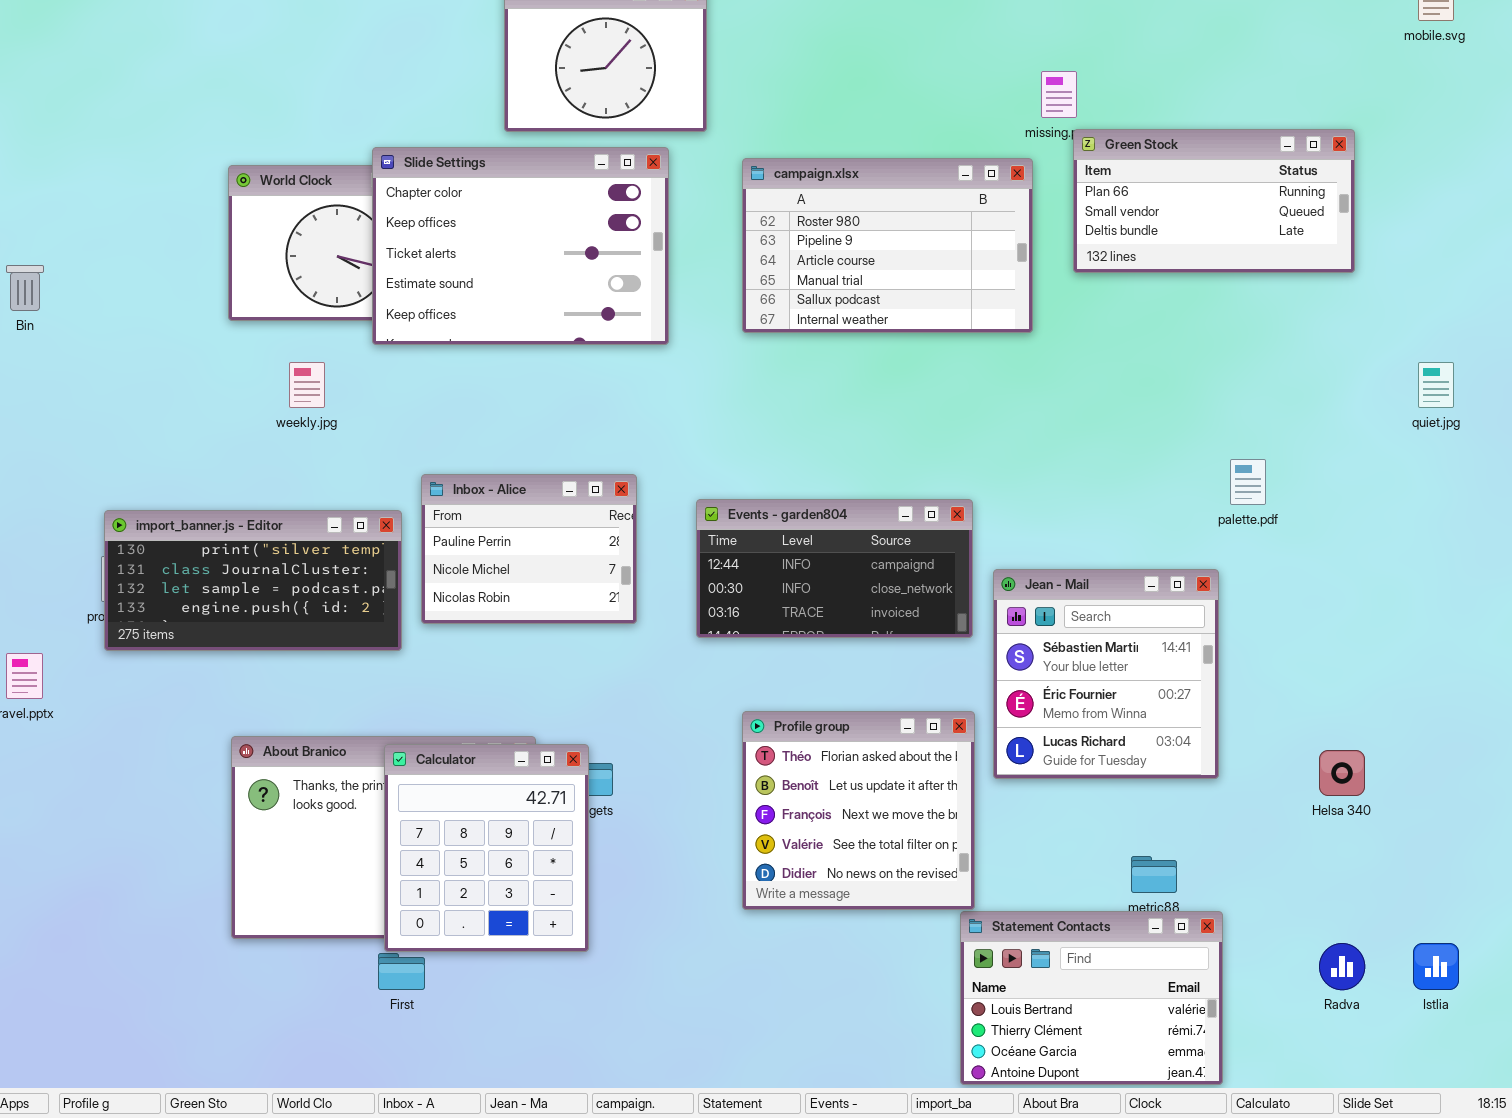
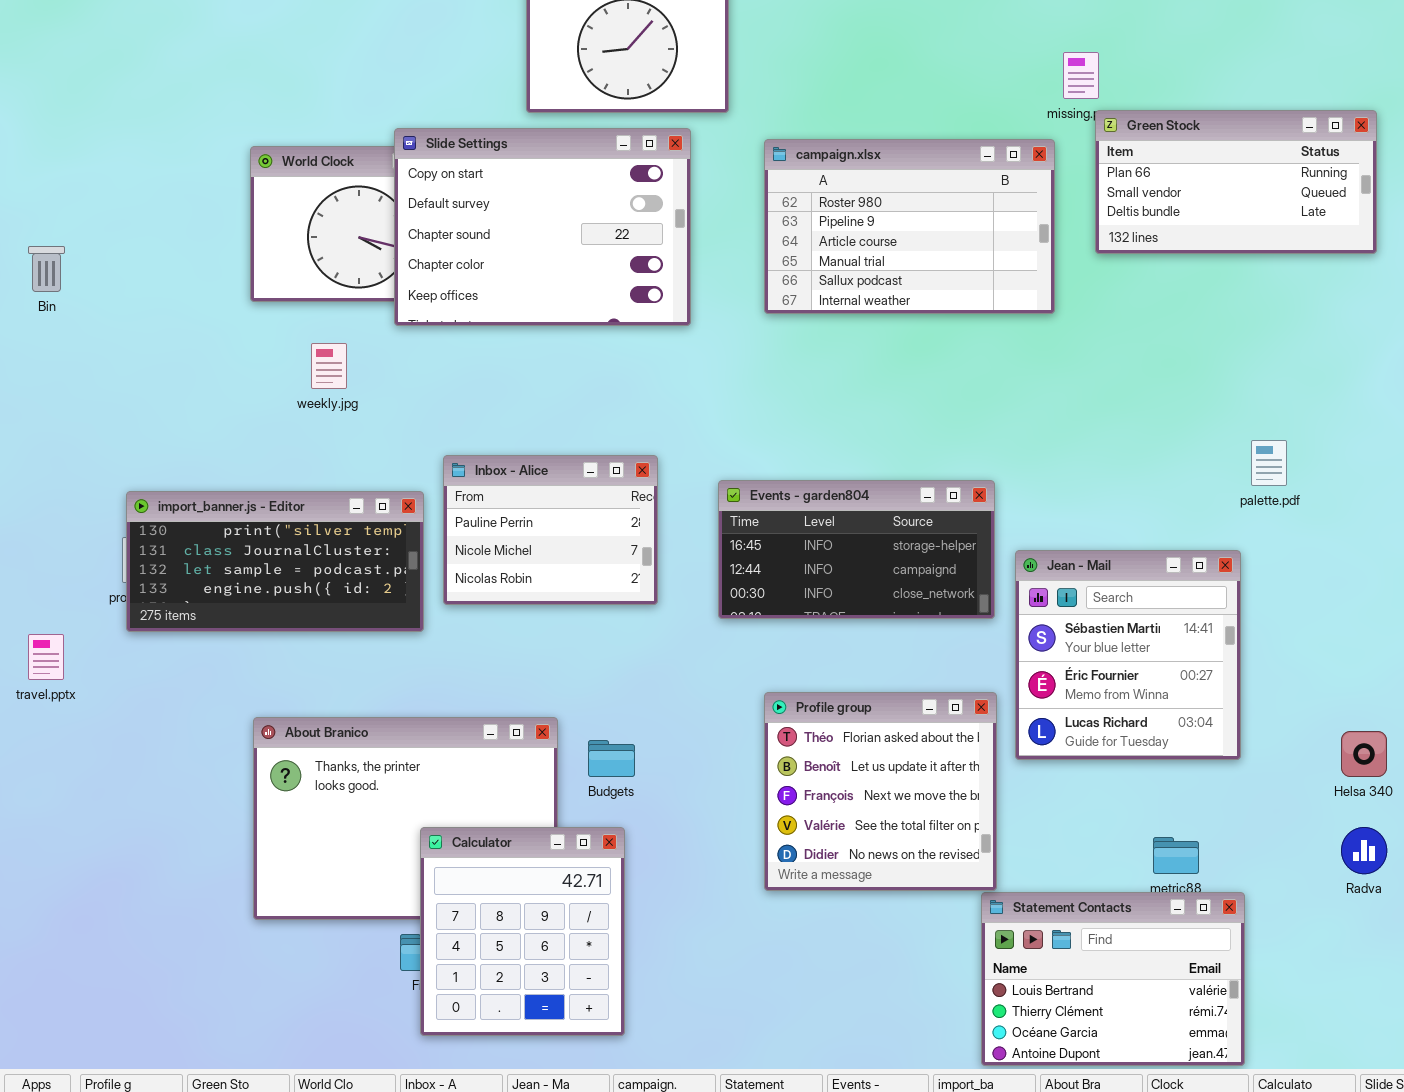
Slide Settings: [372,147,669,345] -> [394,128,691,326], scrolled up 3 rows
Events - garden804: [696,499,973,638] -> [718,480,995,619], scrolled up 1 row
Calculator: [384,744,589,952] -> [420,827,625,1036], moved
Radva: [1319,943,1365,990] -> [1341,827,1387,874], moved

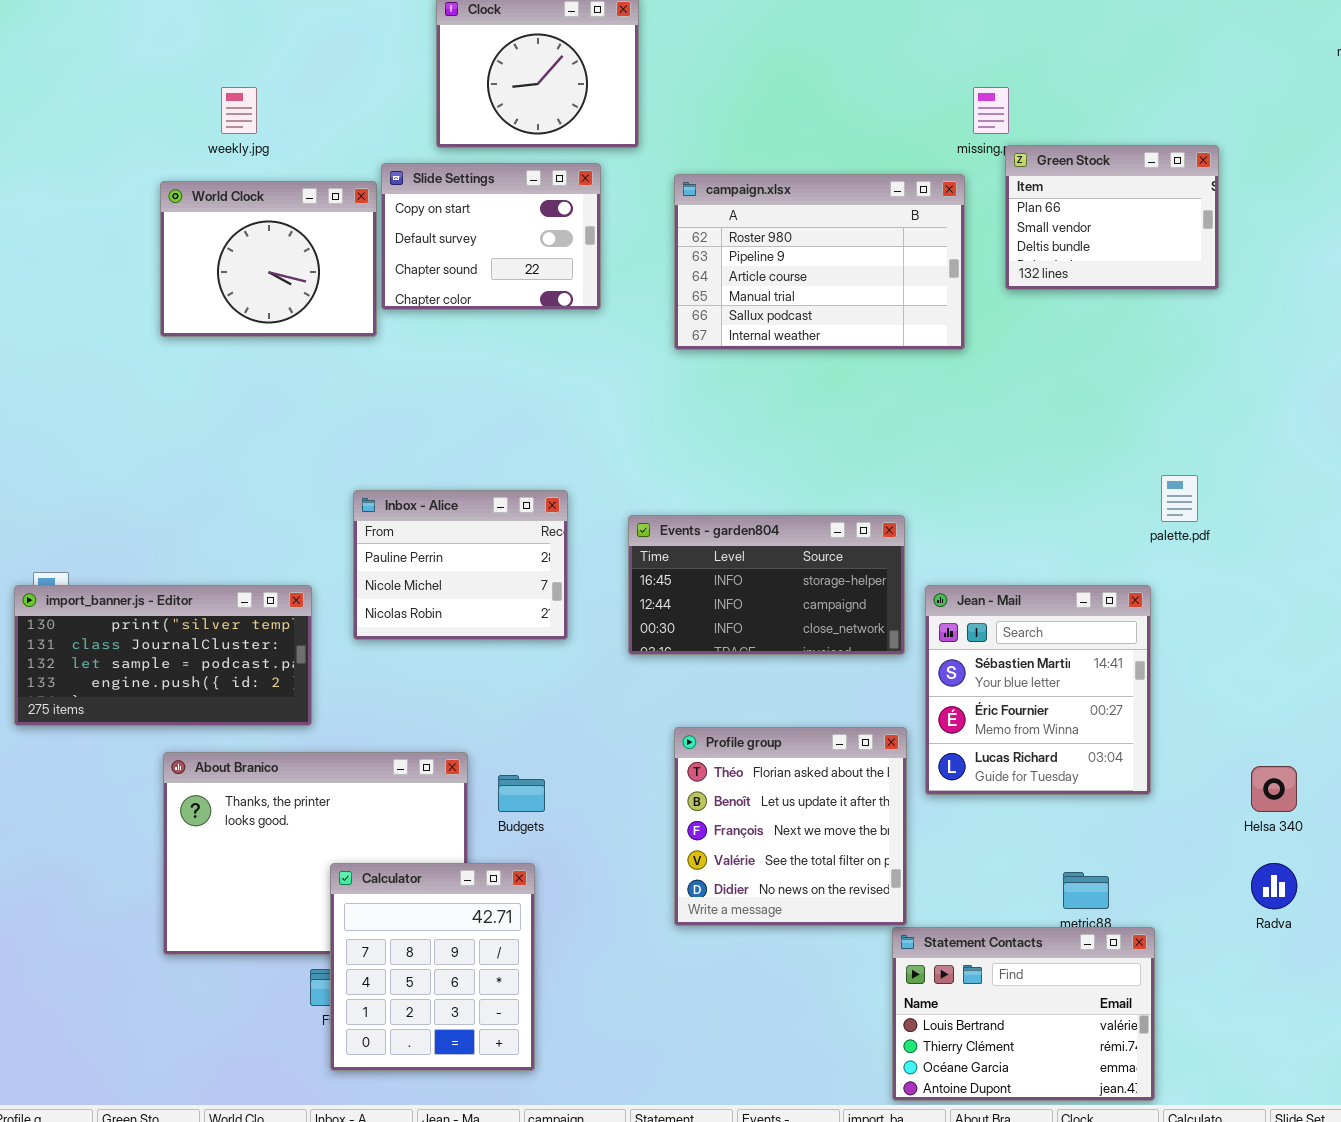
Green Stock: [1095,110,1377,254] -> [1005,145,1219,290], resized
Slide Settings: [394,128,691,326] -> [381,163,601,310], resized
weekly.jpg: [311,343,347,389] -> [221,87,257,134], moved
import_banner.js - Editor: [126,491,424,632] -> [14,585,312,726], moved

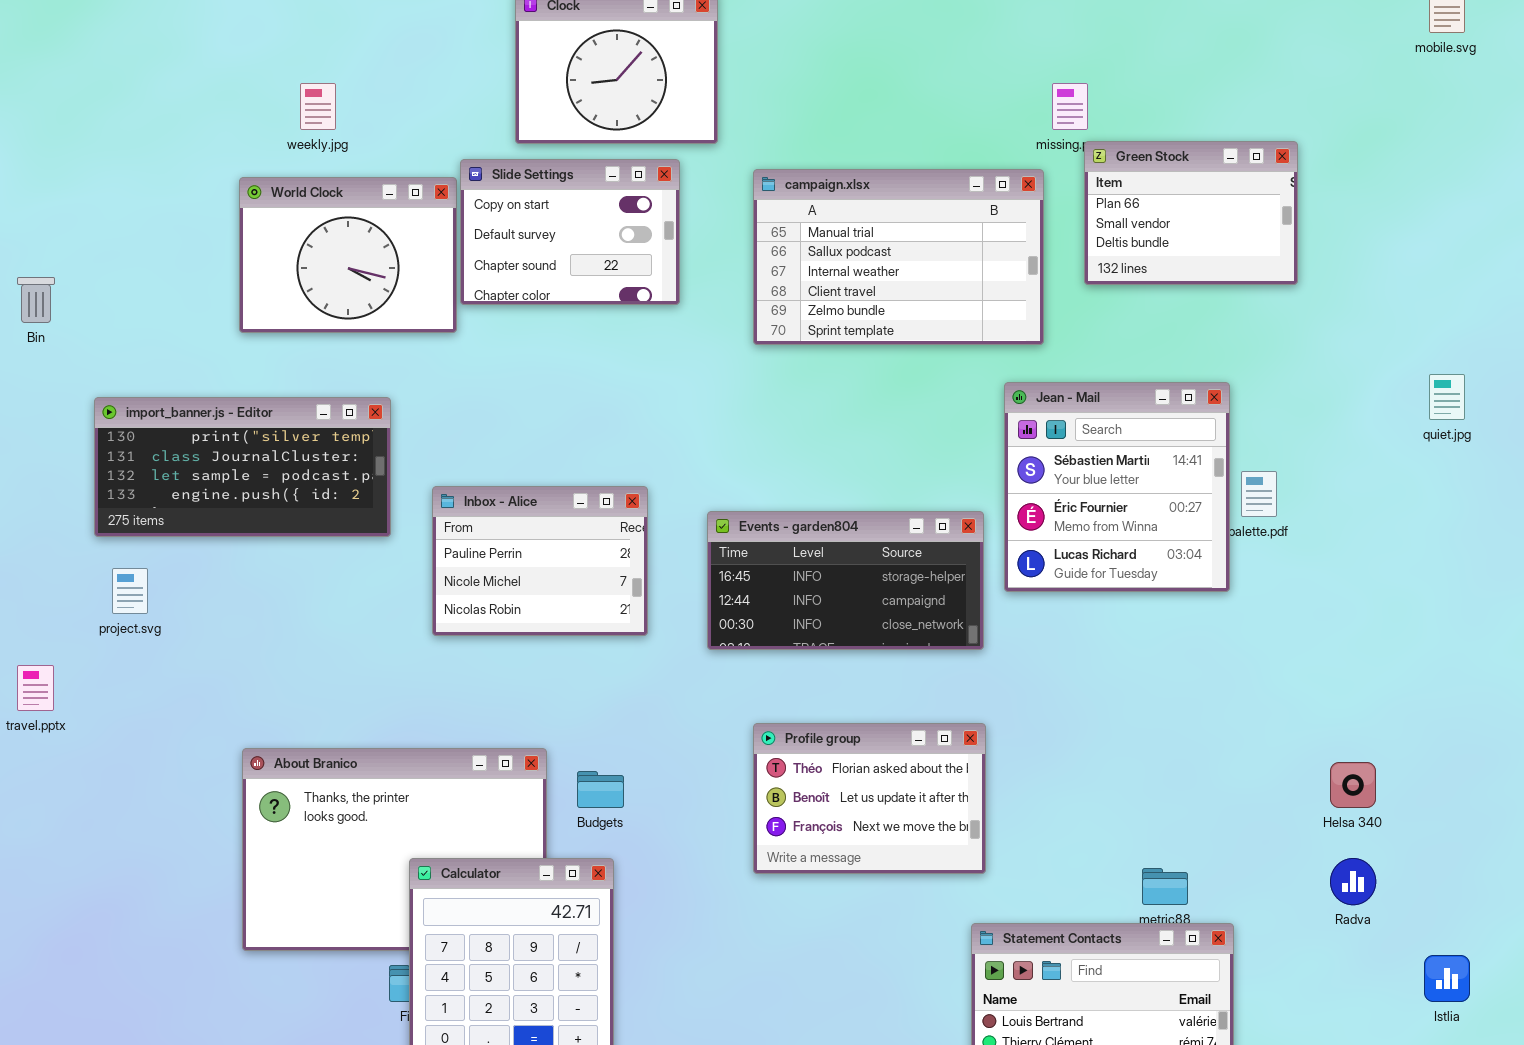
campaign.xlsx: [674,174,965,350] -> [753,169,1044,345], scrolled down 3 rows
import_banner.js - Editor: [14,585,312,726] -> [94,397,391,537], moved
Jean - Mail: [925,585,1151,795] -> [1004,382,1230,592], moved
Profile group: [674,727,907,926] -> [753,723,986,874], resized

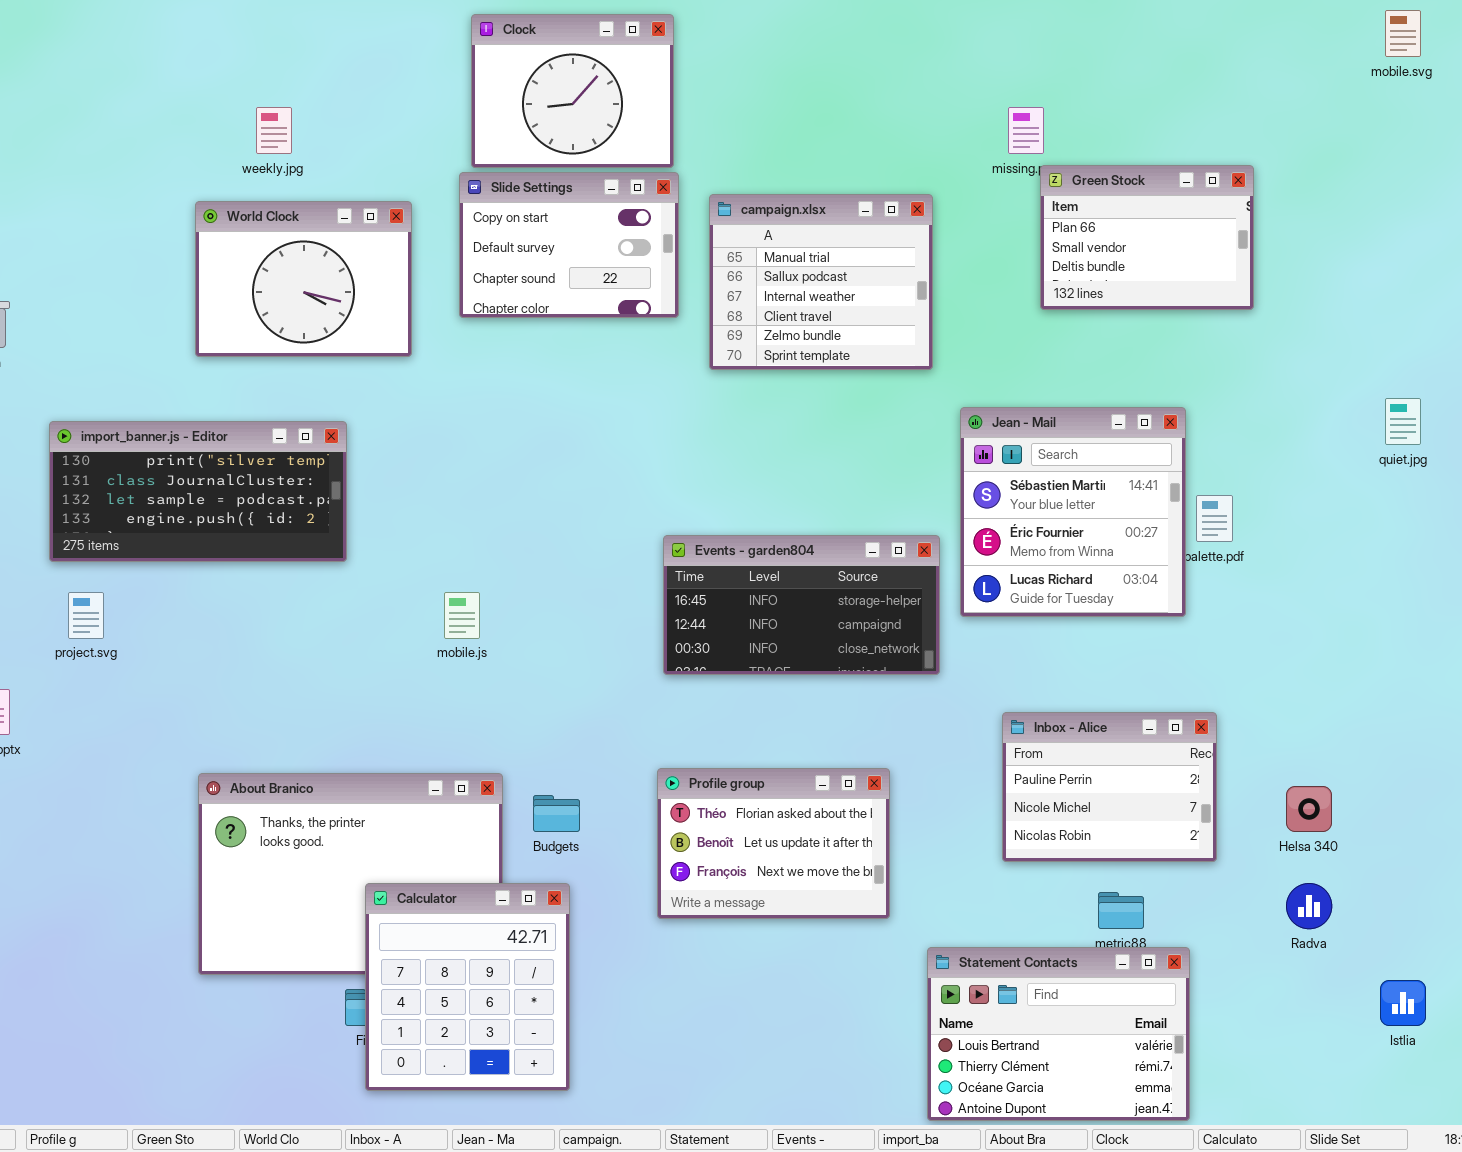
Slide Settings: [460,159,680,305] -> [459,172,679,318], moved
campaign.xlsx: [753,169,1044,345] -> [709,194,933,370], resized
Inbox - Alice: [432,486,648,636] -> [1002,712,1217,862], moved
Profile group: [753,723,986,874] -> [657,768,890,919], moved

